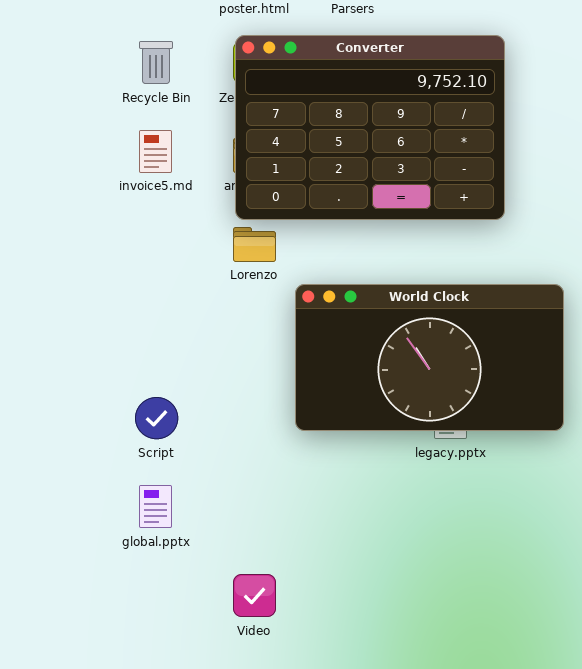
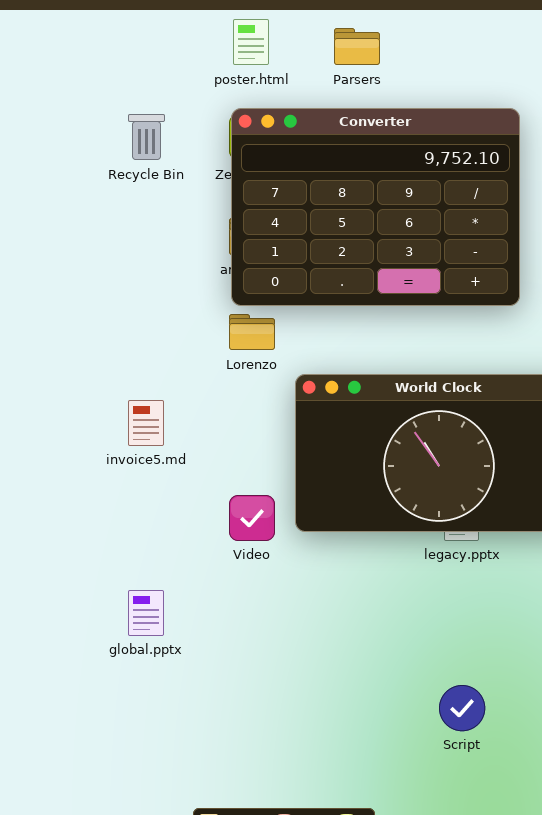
invoice5.md: [139,130,172,173] -> [128,400,164,446], moved
Script: [135,397,178,439] -> [439,685,485,731], moved
Video: [233,574,276,617] -> [229,495,275,541], moved

